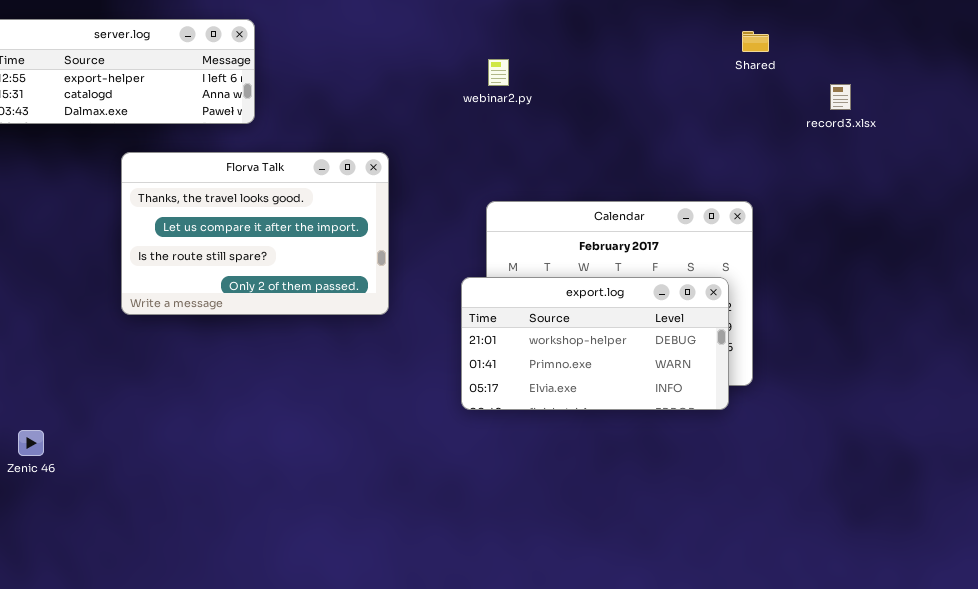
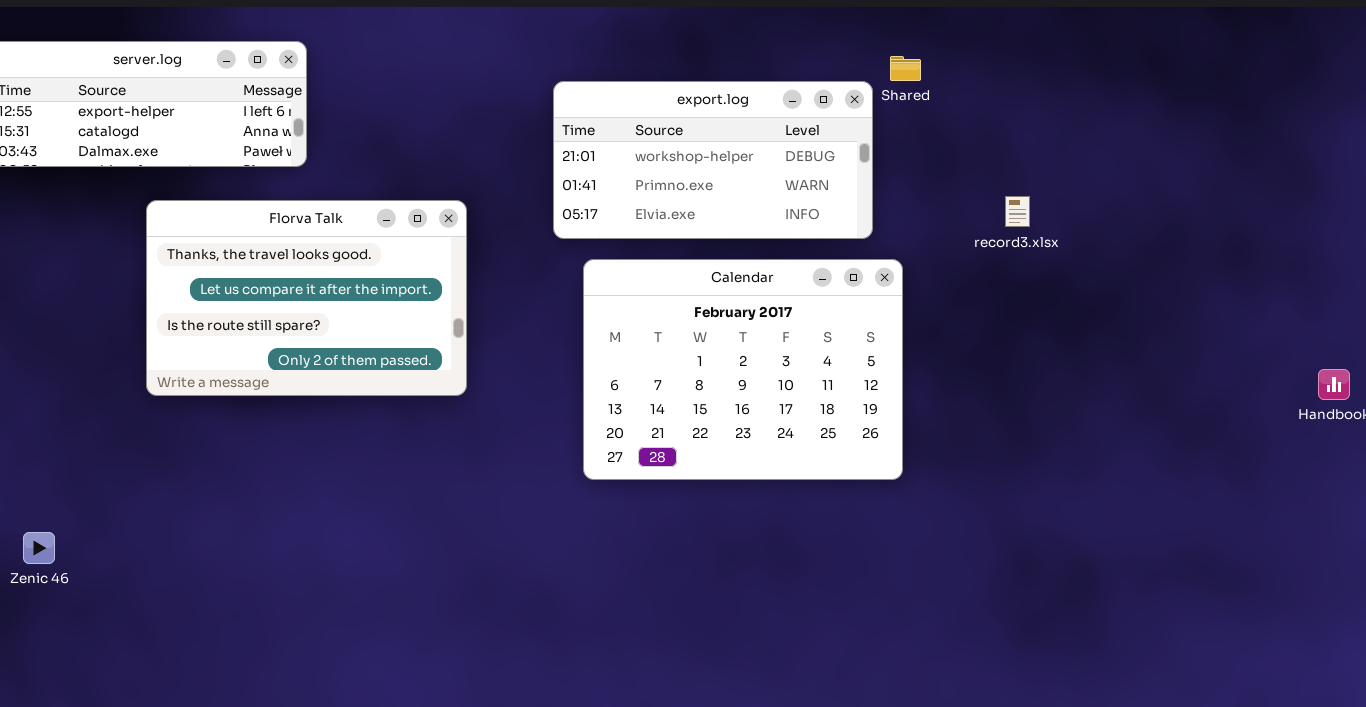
record3.xlsx: [830,84,851,110] -> [1005,196,1030,227], moved
export.log: [461,277,729,410] -> [553,81,873,239], moved

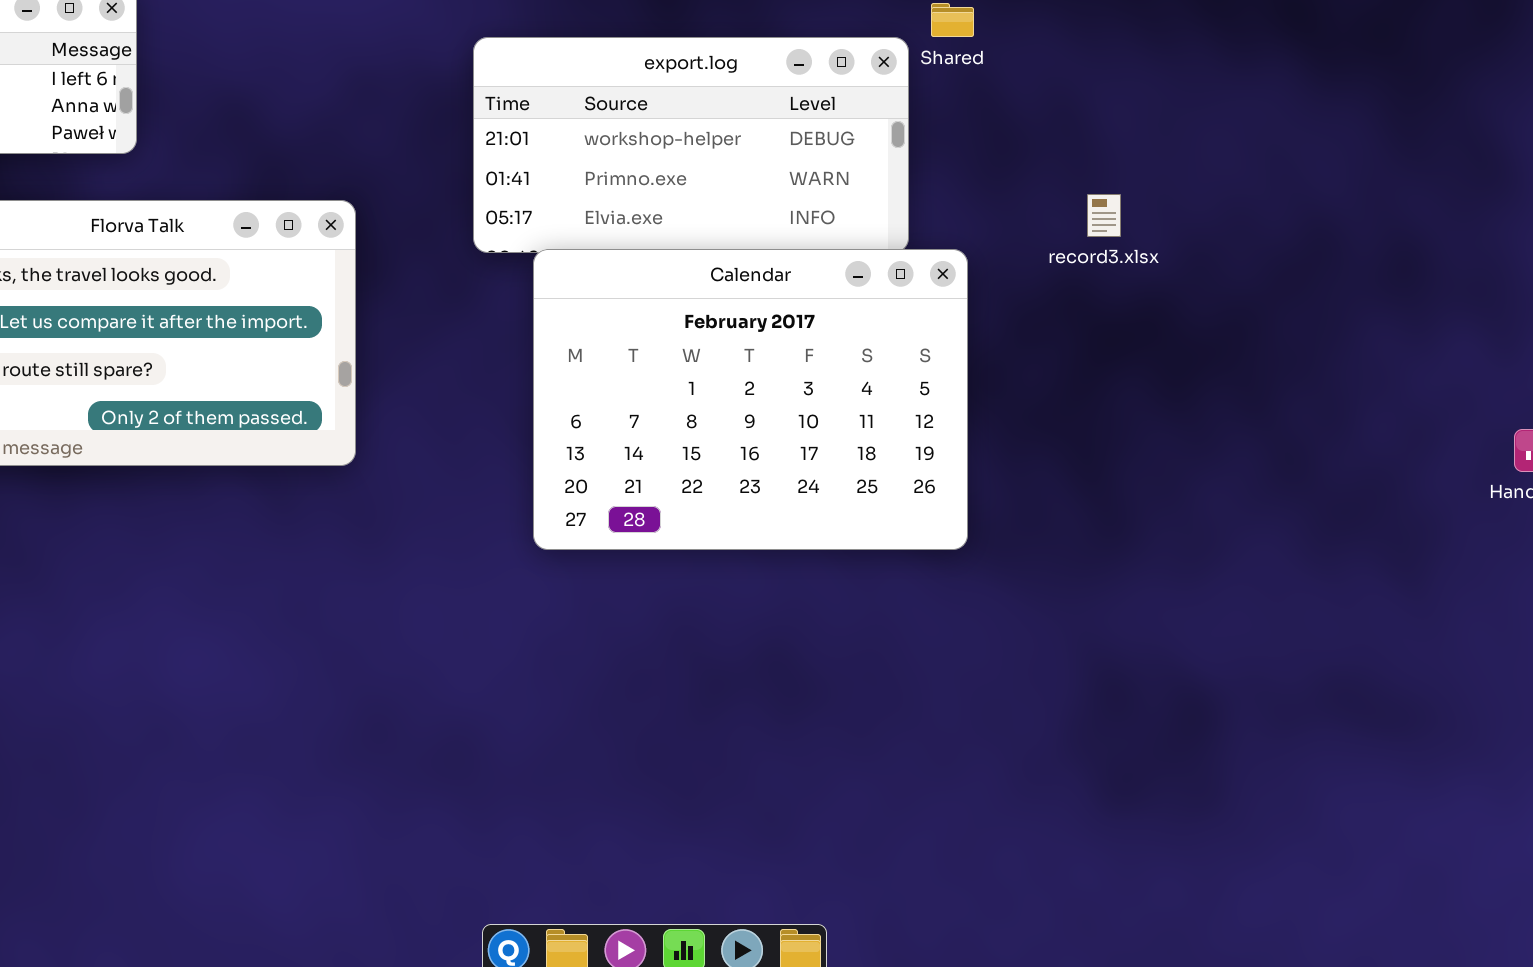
Calendar: [583,259,903,480] -> [533,249,968,550], moved

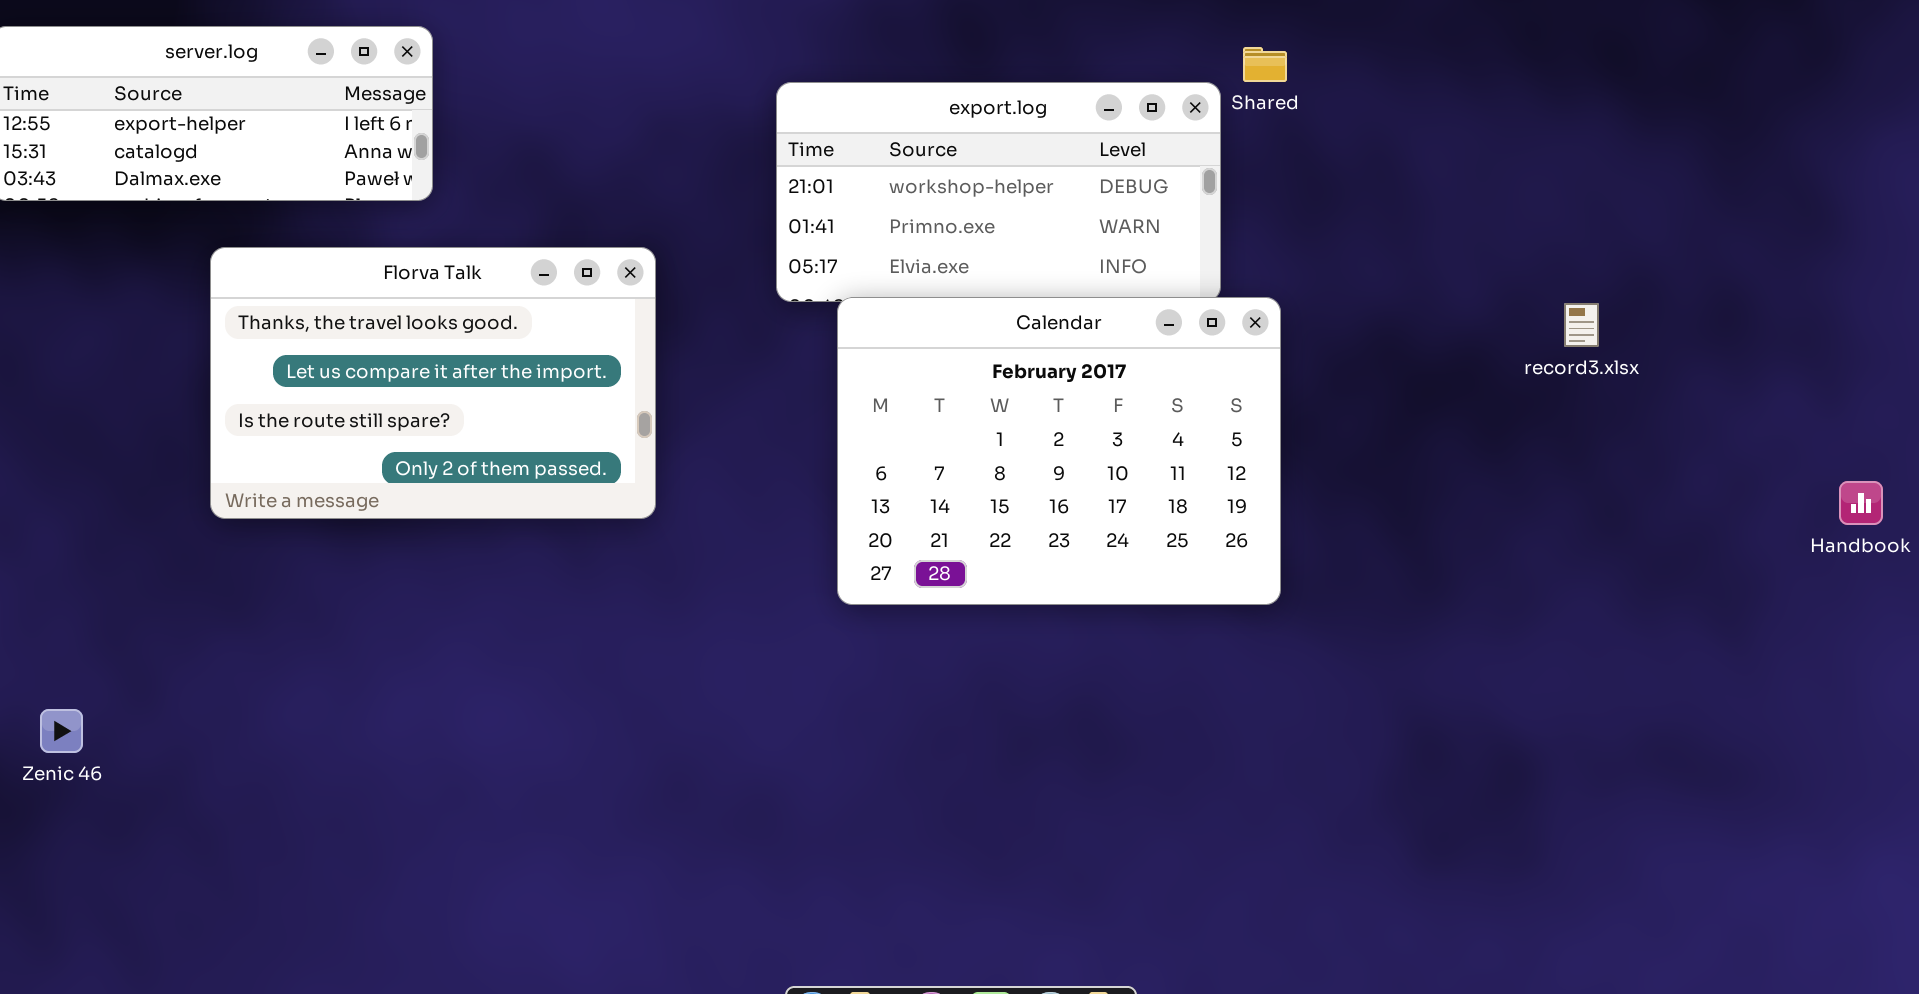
record3.xlsx: [1087,194,1121,237] -> [1564,303,1599,347], moved

